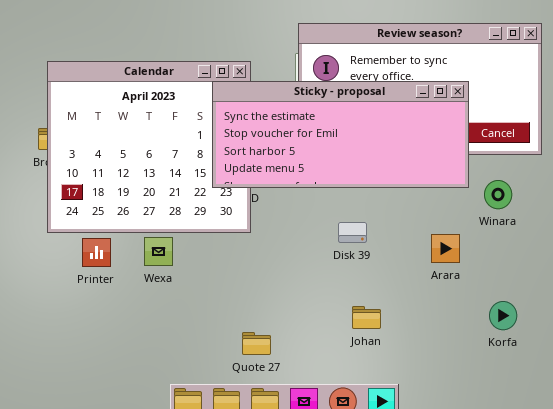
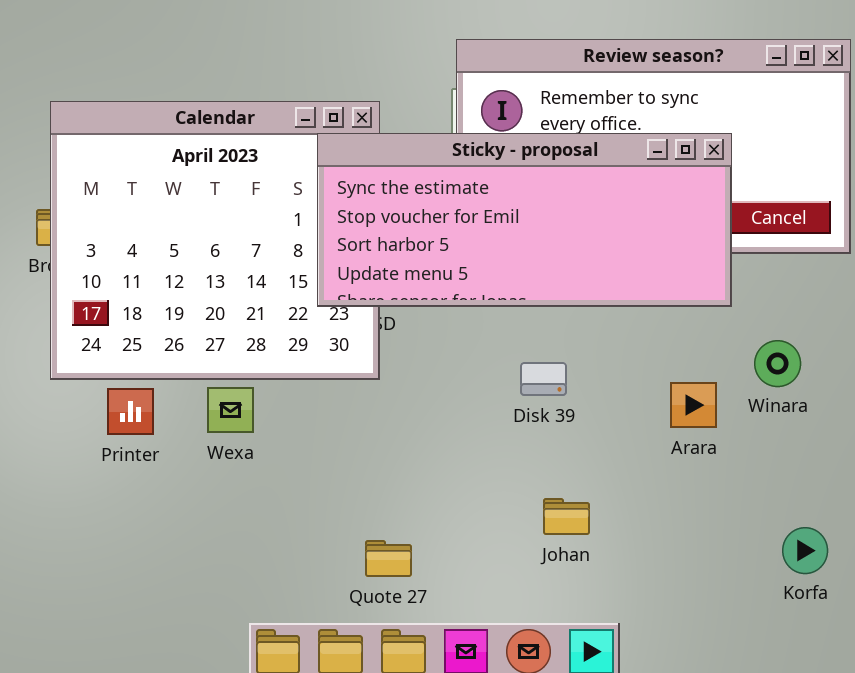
Winara: [484,180,512,209] -> [754,340,801,387], moved
Korfa: [489,301,517,330] -> [782,527,828,574], moved

